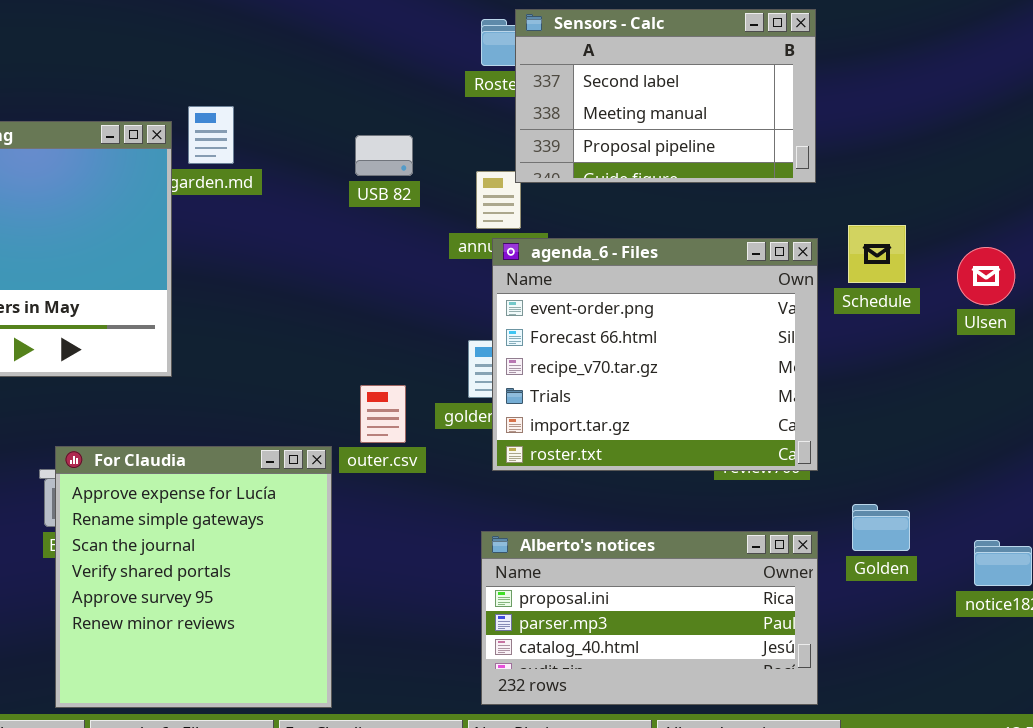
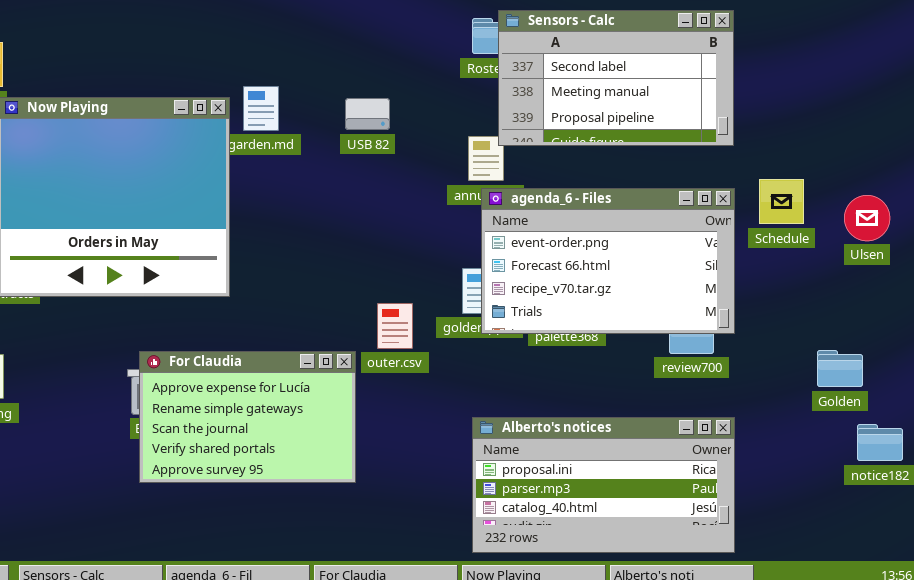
USB 82: [355,135,413,176] -> [345,98,390,130], moved
agenda_6 - Files: [492,238,818,471] -> [481,188,735,334], resized
For Claudia: [55,446,332,708] -> [139,351,356,483], resized
Golden: [852,504,910,551] -> [817,350,863,387], moved

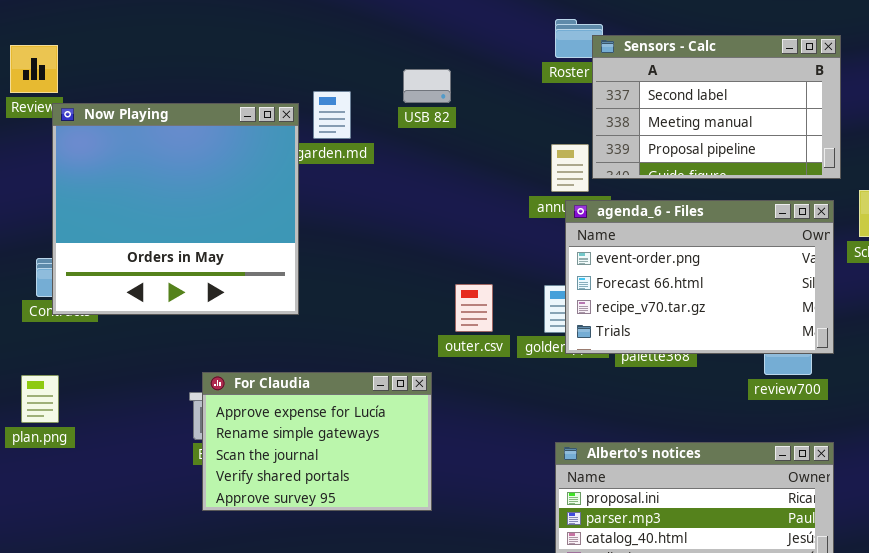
Sensors - Calc: [498,10,734,146] -> [592,35,841,179], moved
USB 82: [345,98,390,130] -> [403,69,451,103], moved
outer.csv: [377,303,413,349] -> [455,284,493,332], moved

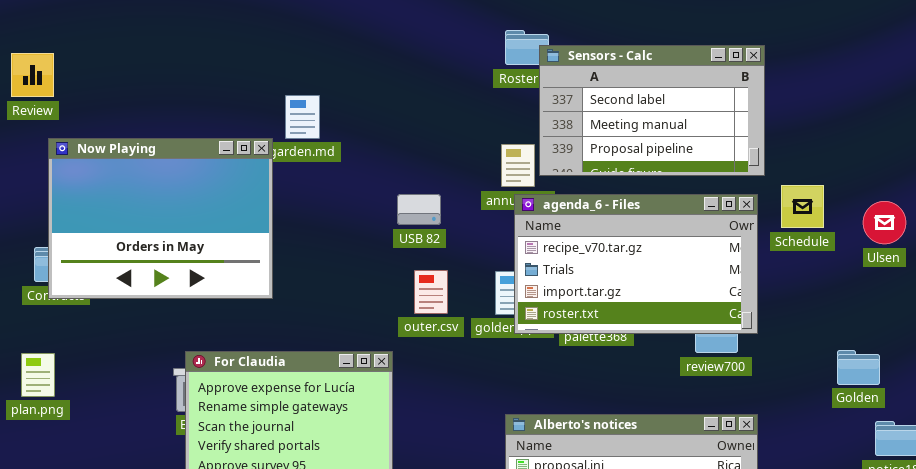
USB 82: [403,69,451,103] -> [397,194,441,225], moved
Now Playing: [52,103,299,315] -> [48,138,273,299], resized
agenda_6 - Files: [565,200,834,354] -> [514,194,758,334], scrolled down 2 rows

